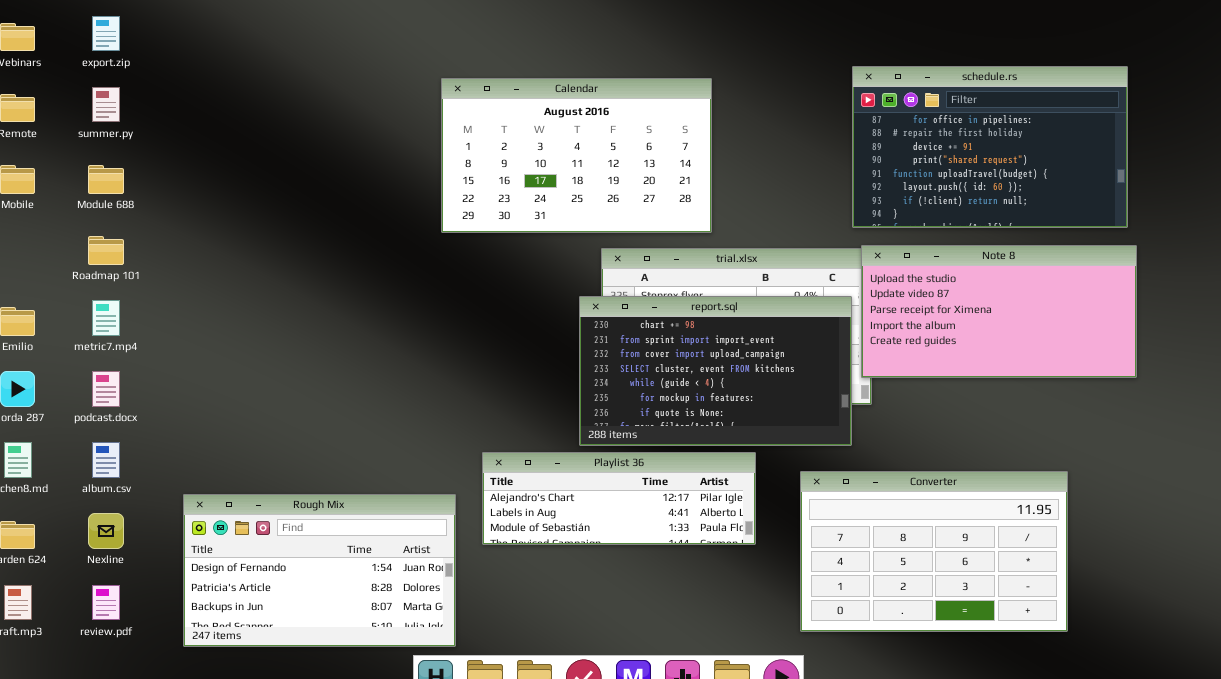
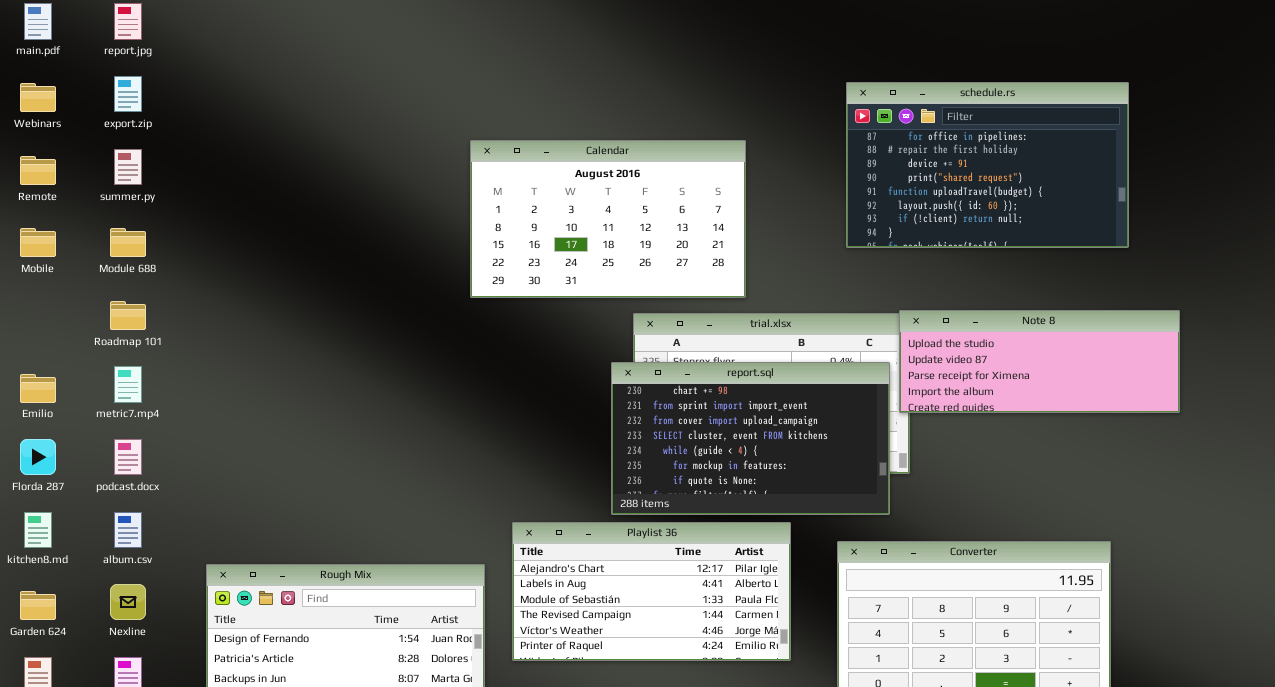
schedule.rs: [852,66,1128,228] -> [846,82,1129,248], moved
Note 8: [861,245,1137,378] -> [899,310,1180,413], resized
Playlist 36: [482,452,756,545] -> [512,522,791,661], resized

